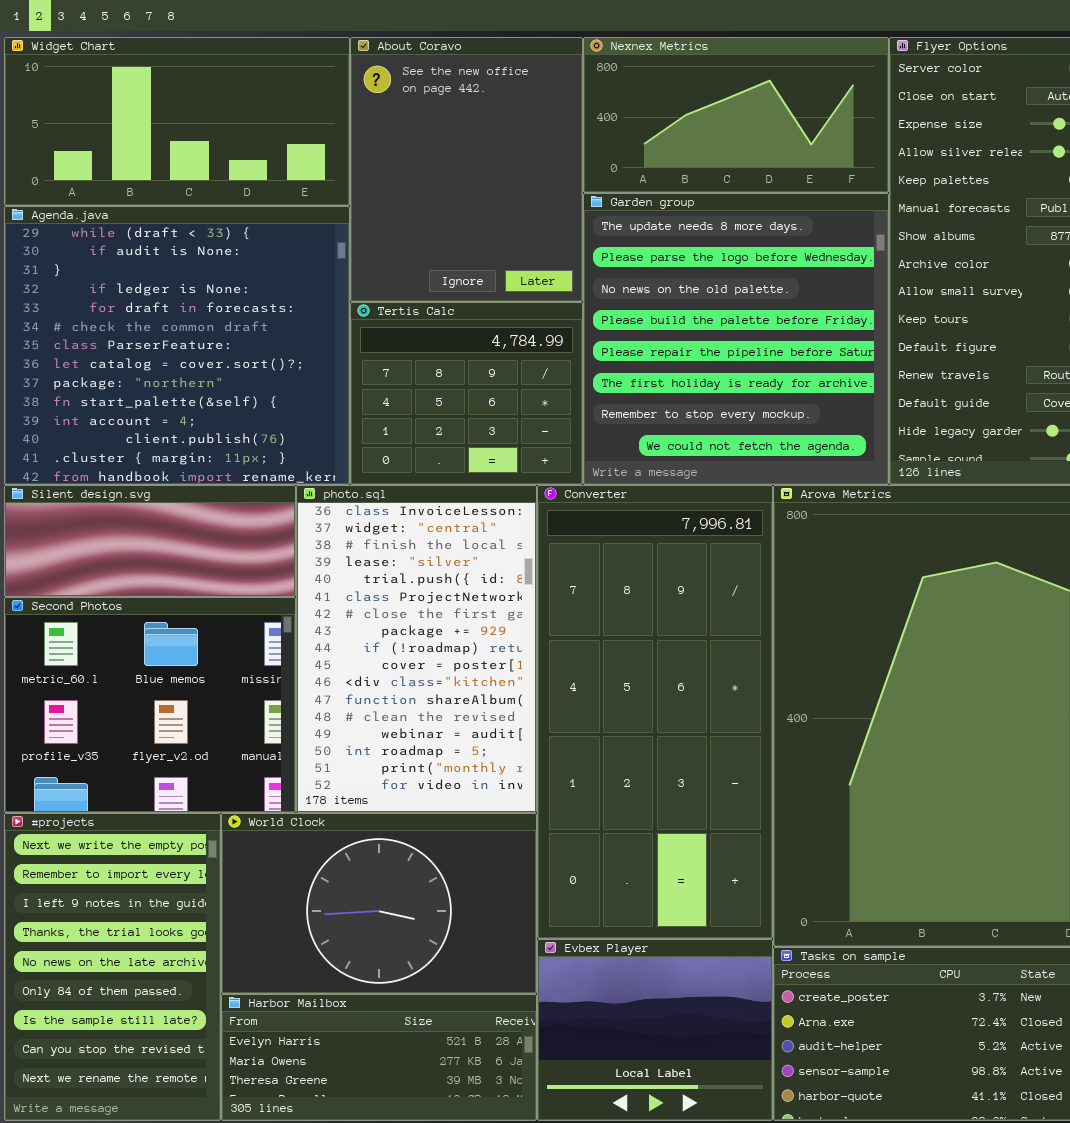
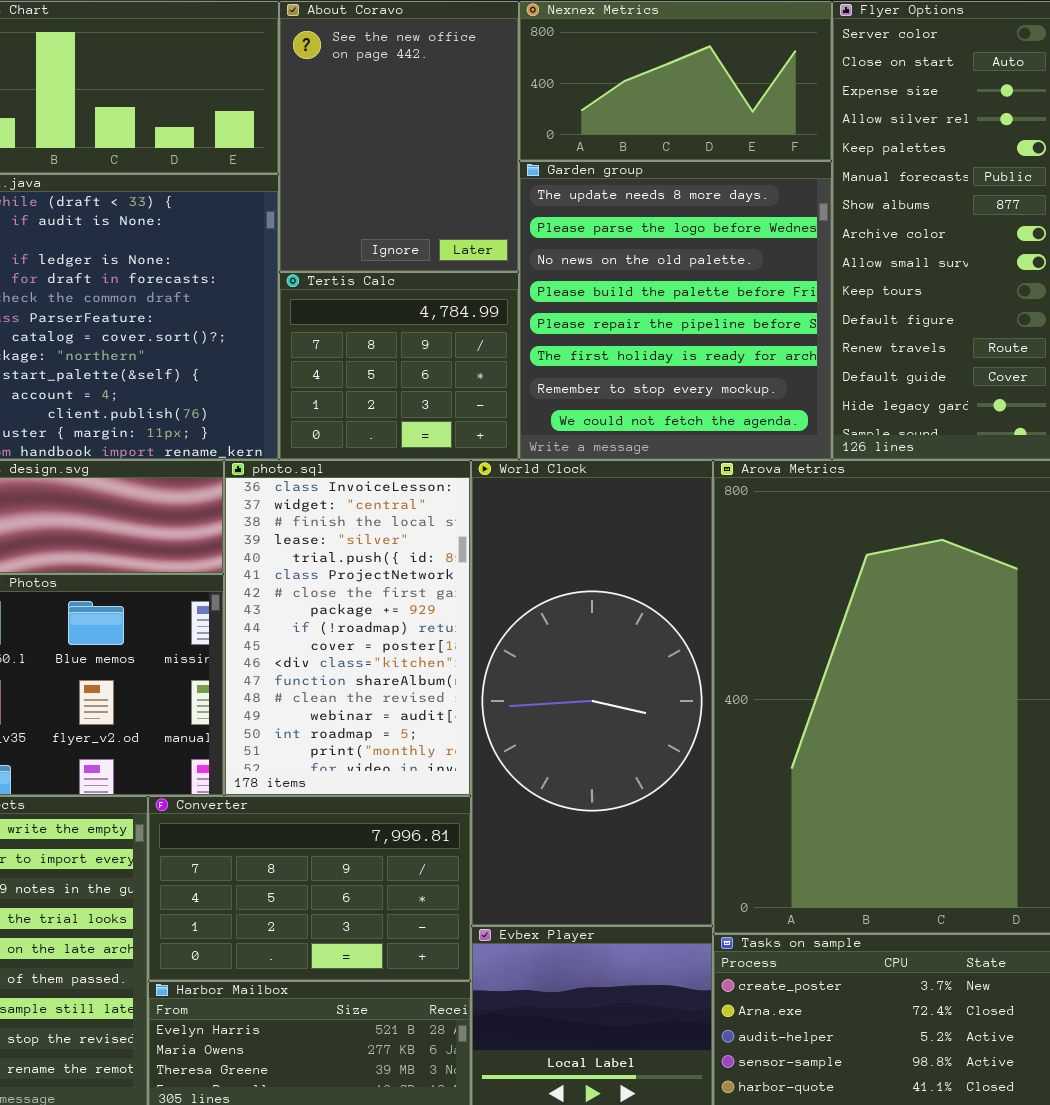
Converter: [537,485,773,939] -> [148,796,471,981], moved, resized
World Clock: [221,813,537,994] -> [471,460,713,926], moved, resized

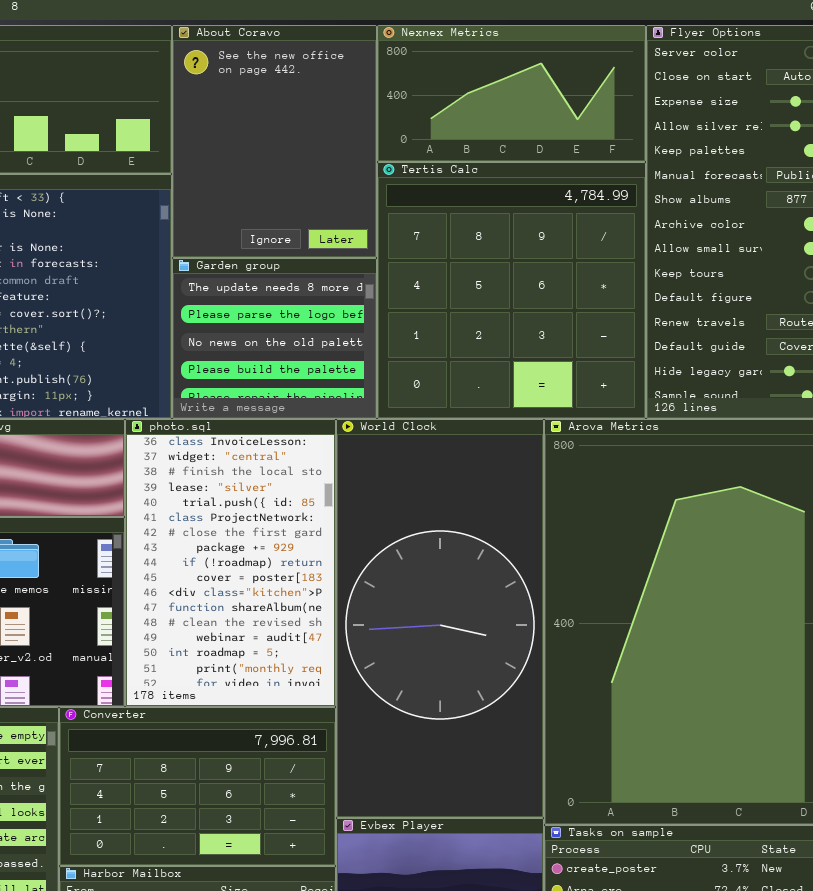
Garden group: [519,161,832,460] -> [172,258,377,419], moved, resized
Tertis Calc: [279,272,519,460] -> [377,162,646,419], moved, resized

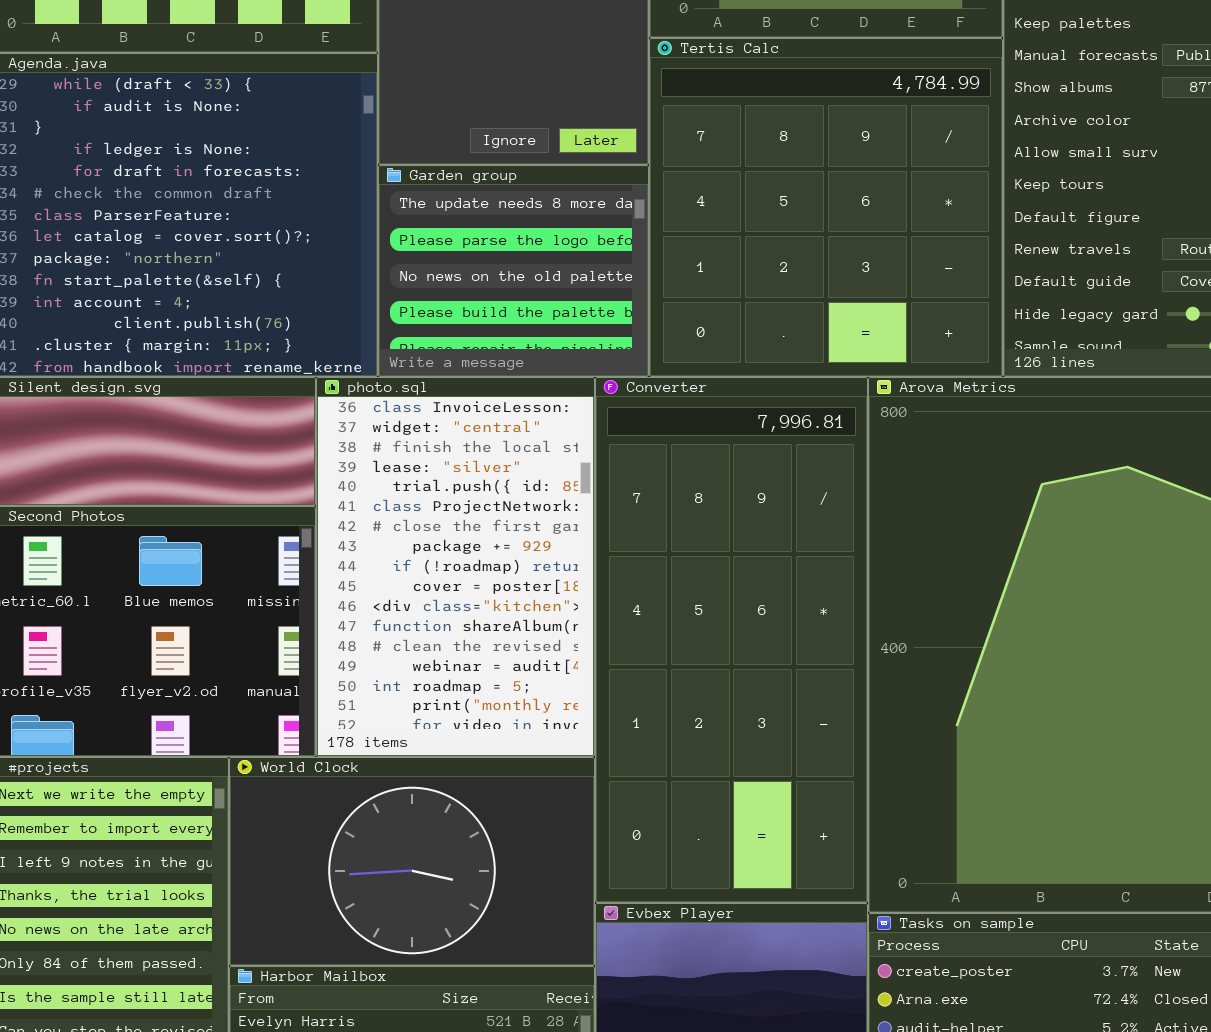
World Clock: [336,419,544,818] -> [229,757,595,966], moved, resized
Converter: [59,707,336,866] -> [595,377,868,903], moved, resized

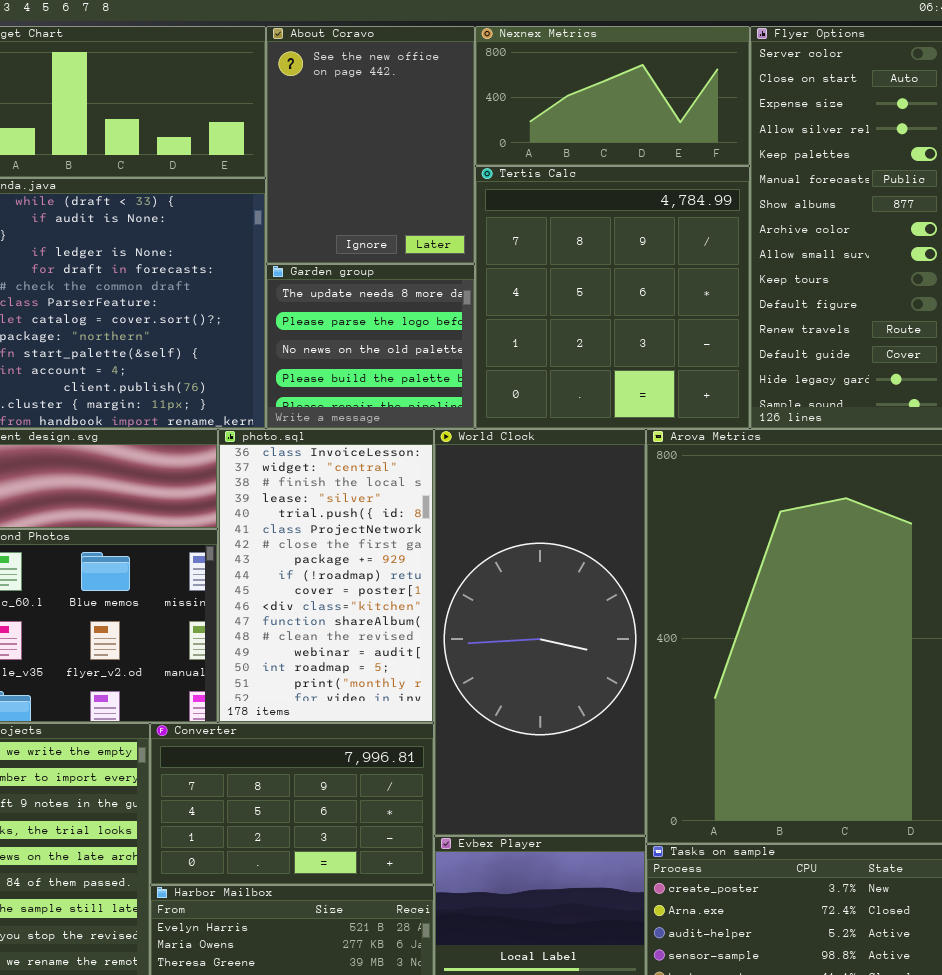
Converter: [595,377,868,903] -> [150,723,434,885], moved, resized
World Clock: [229,757,595,966] -> [434,429,646,836], moved, resized

